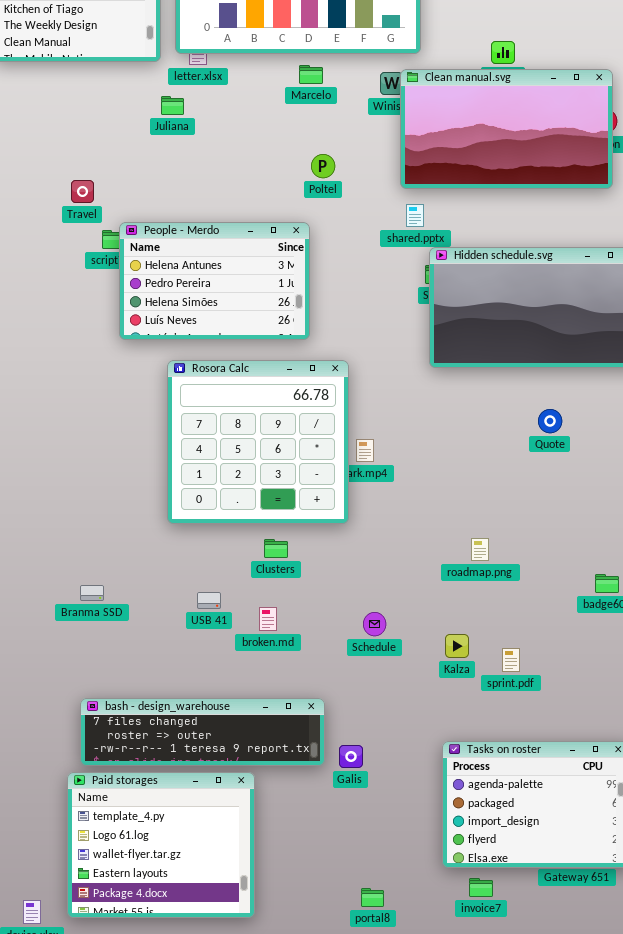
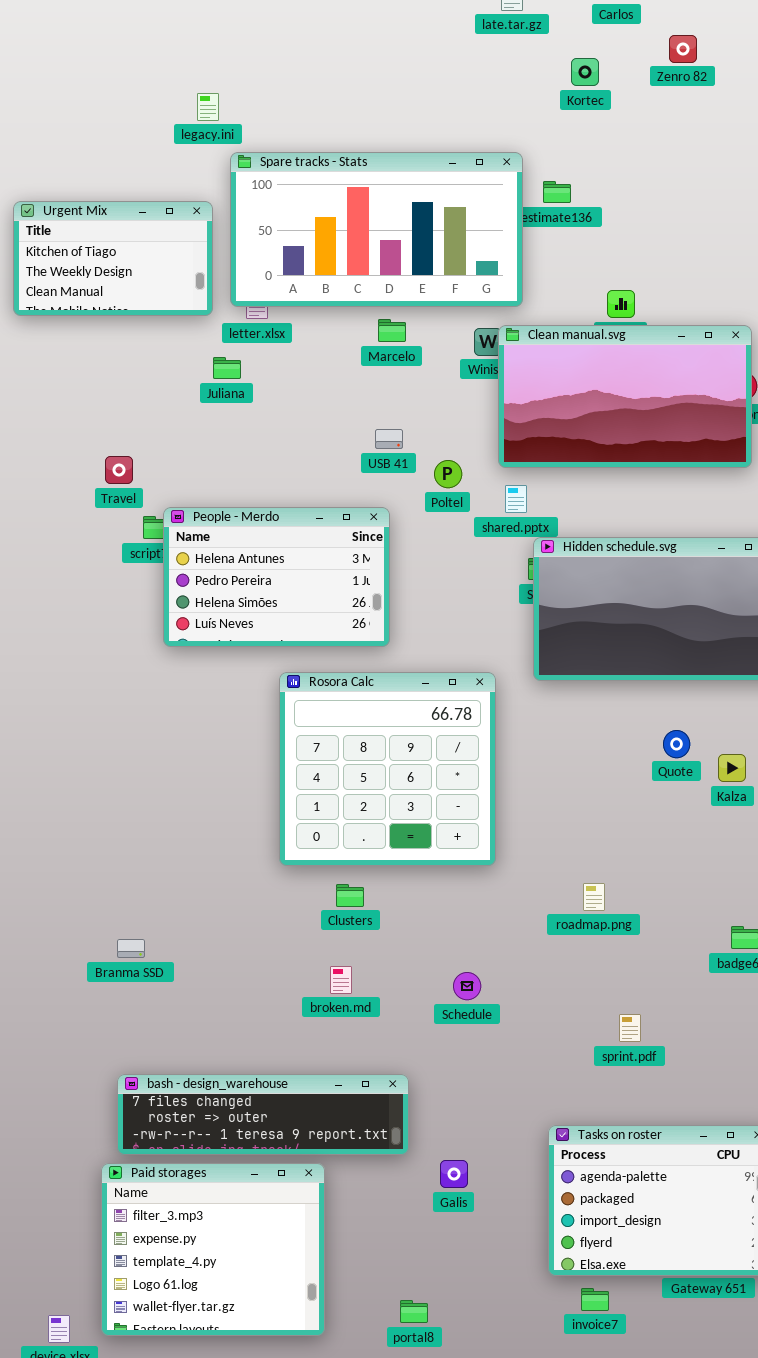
Poltel: [311,154,335,178] -> [434,460,462,488], moved
Rosora Calc: [167,360,349,524] -> [279,672,496,866], moved
USB 41: [197,592,221,609] -> [375,429,403,449], moved
Kalza: [445,634,469,658] -> [718,754,746,782], moved
Galis: [339,745,363,768] -> [440,1160,468,1188], moved
Paid storages: [67,772,255,918] -> [101,1163,325,1336], scrolled up 2 rows
portal8: [361,888,384,907] -> [400,1300,428,1323], moved

